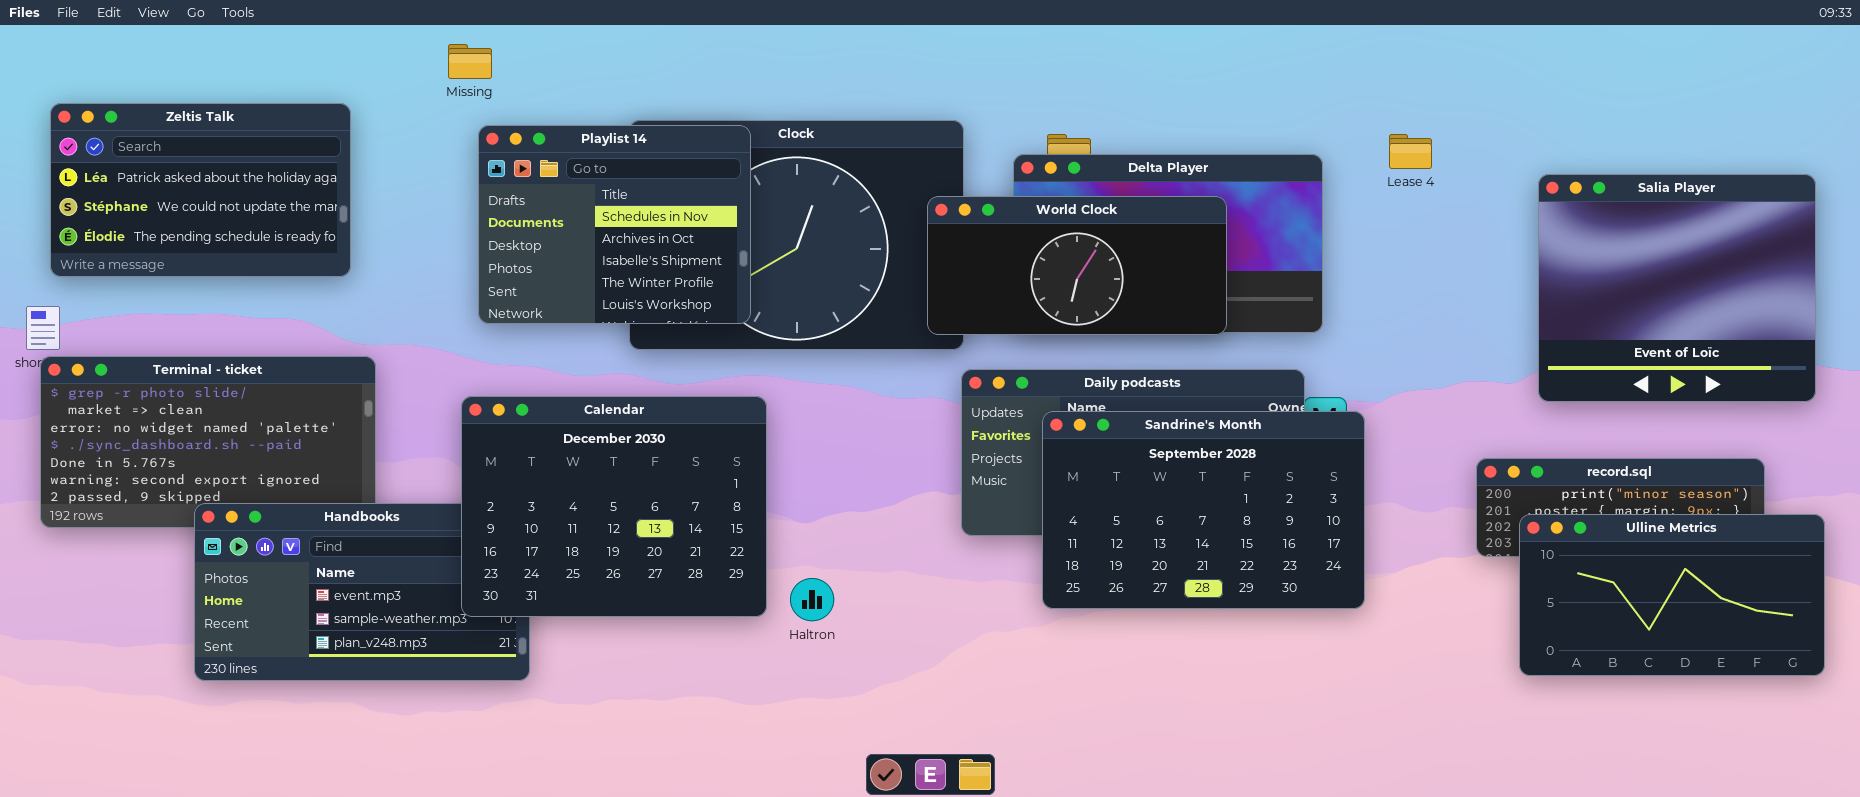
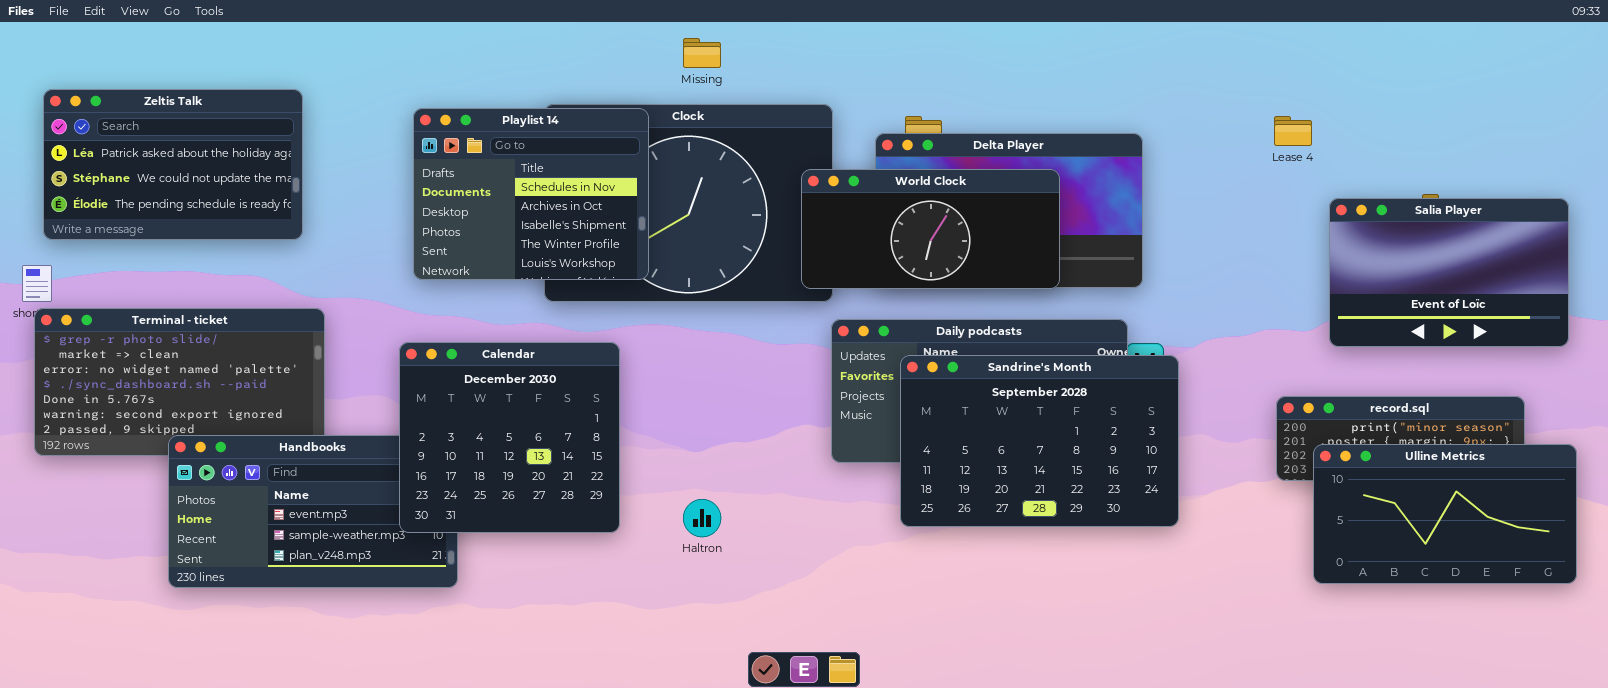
Missing: [448,44,492,79] -> [683,38,721,68], moved
Lease 4: [1389,134,1432,169] -> [1274,116,1312,146], moved
Salia Player: [1538,174,1816,402] -> [1329,198,1569,347], resized
Calendar: [461,396,767,617] -> [399,342,620,533], resized

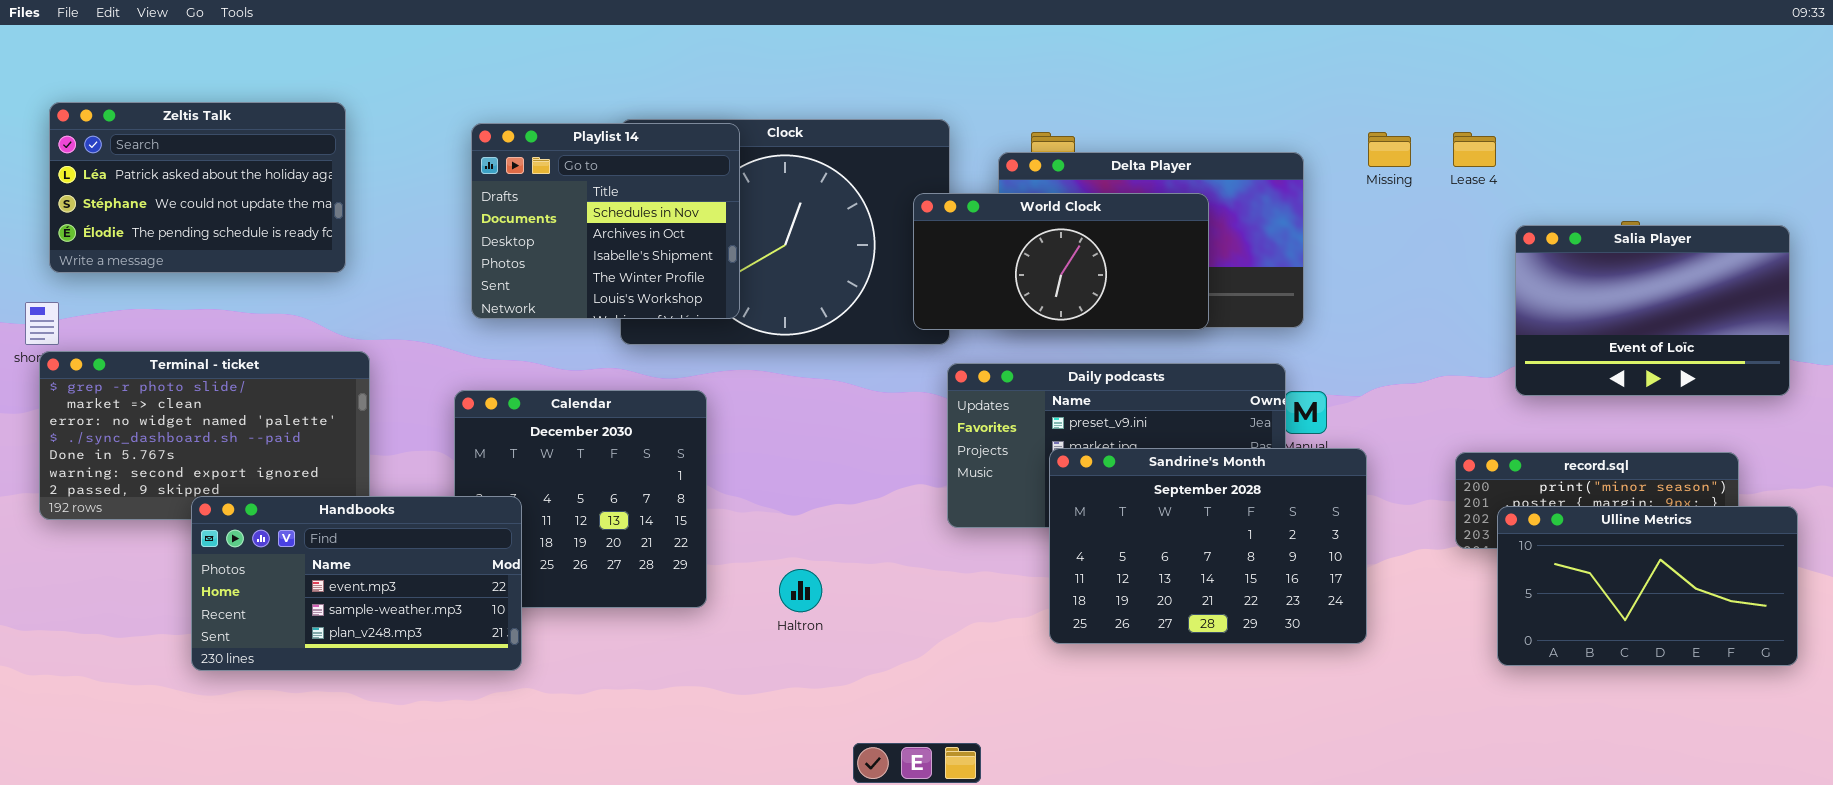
Missing: [683,38,721,68] -> [1368,132,1411,167], moved
Sandrine's Month: [900,355,1179,527] -> [1049,448,1367,644], moved
Handbooks: [168,435,458,588] -> [191,496,522,671], raised

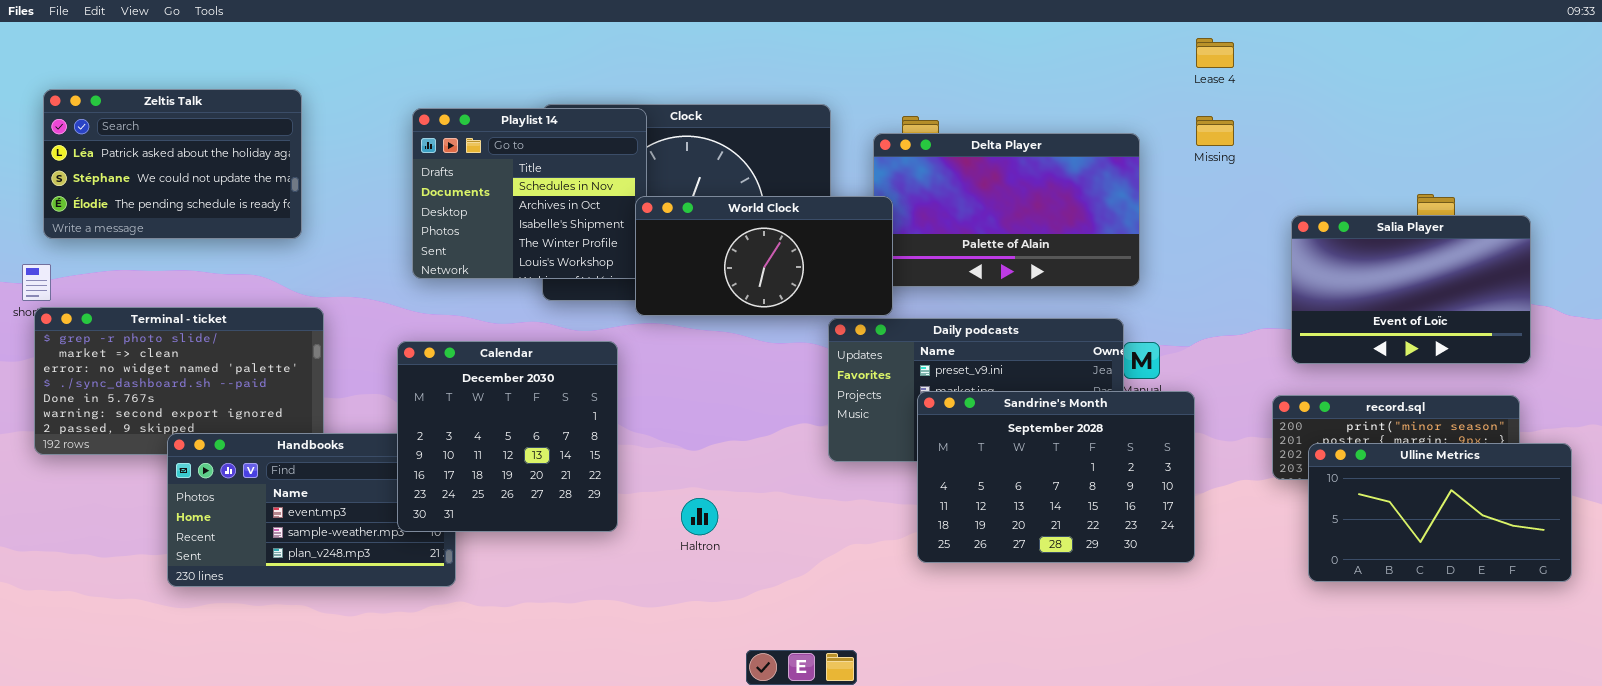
Lease 4: [1453,132,1496,167] -> [1196,38,1234,68], moved
World Clock: [913,193,1209,330] -> [635,196,893,316], moved
Salia Player: [1515,225,1790,396] -> [1291,215,1531,364], moved
Calendar: [454,390,707,608] -> [397,341,618,532], raised

